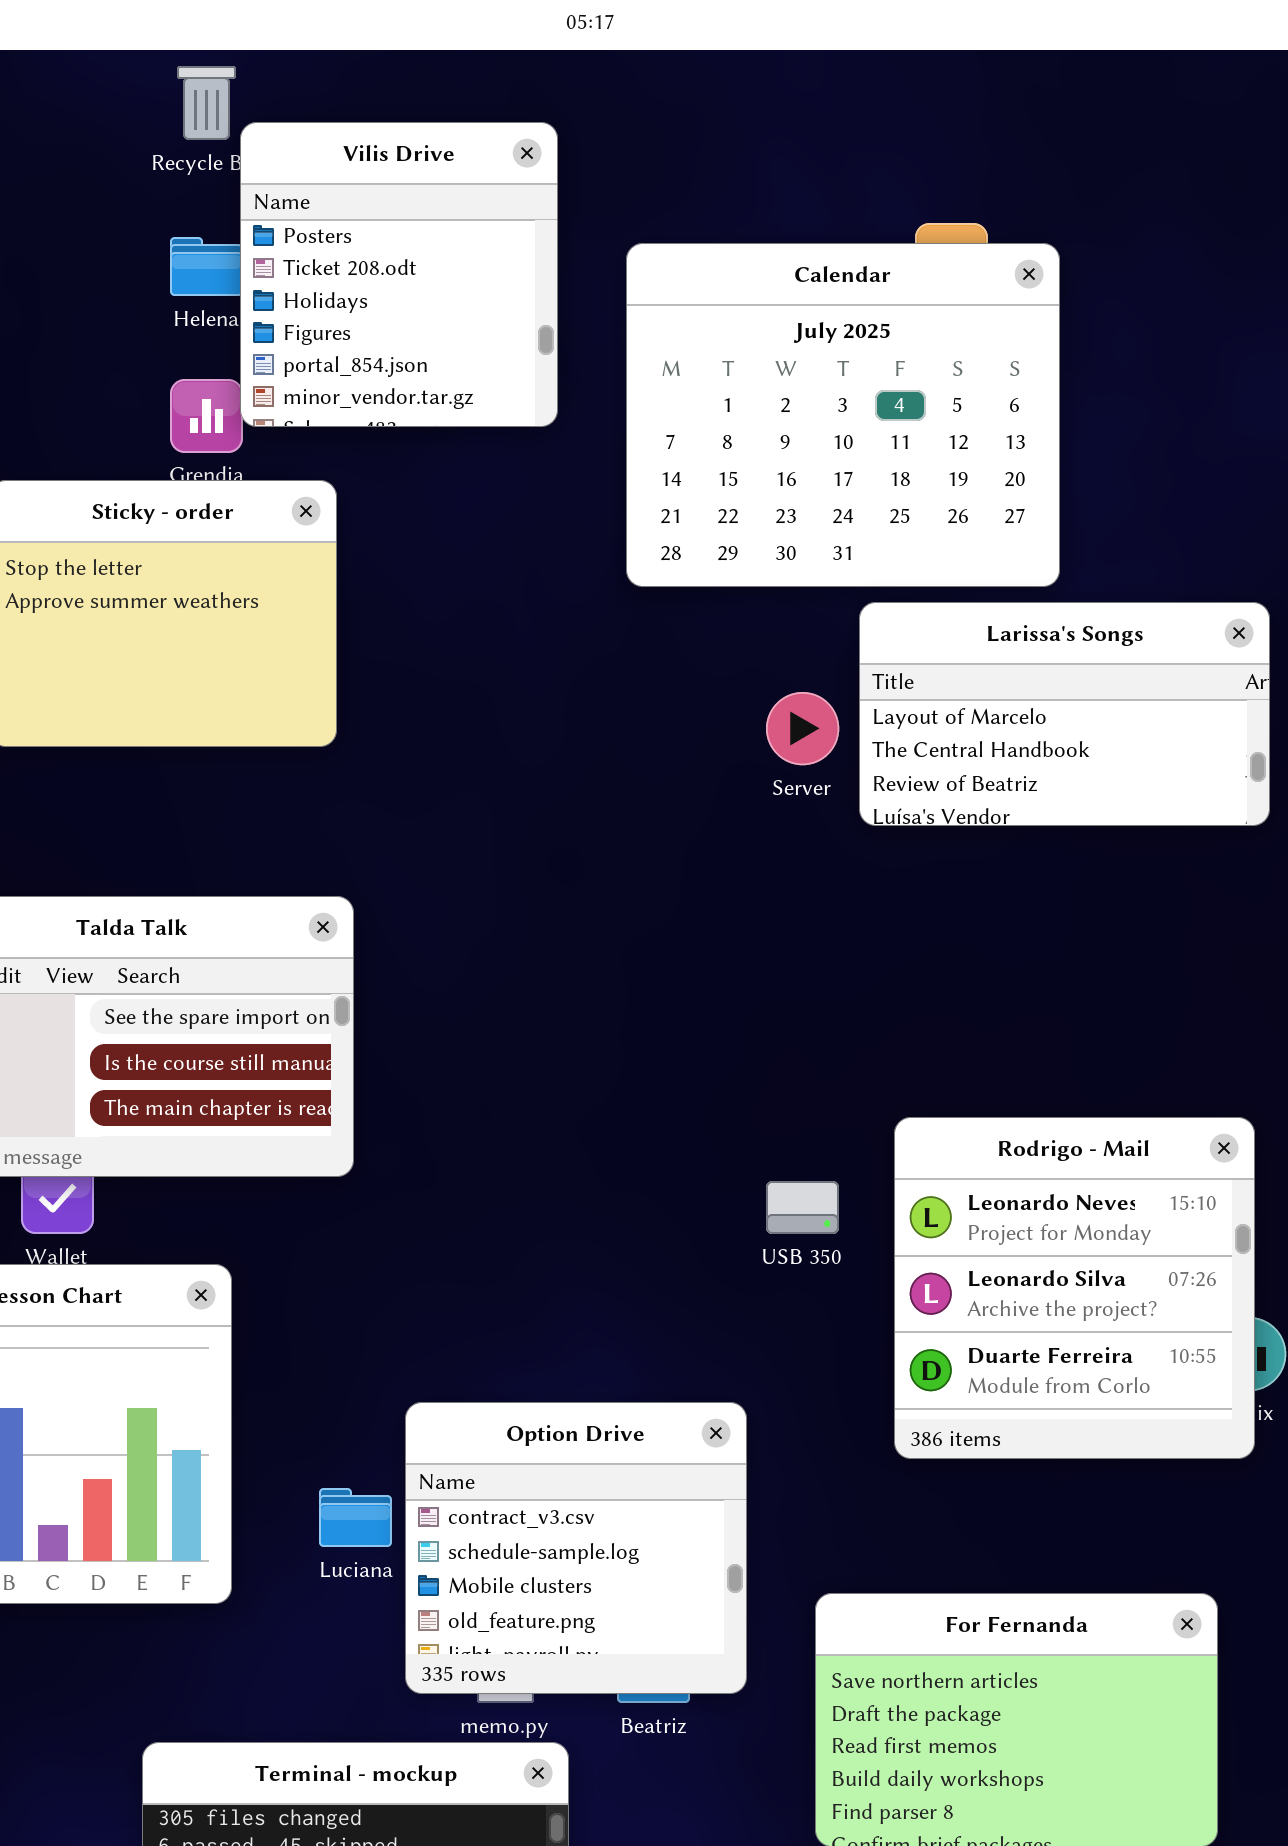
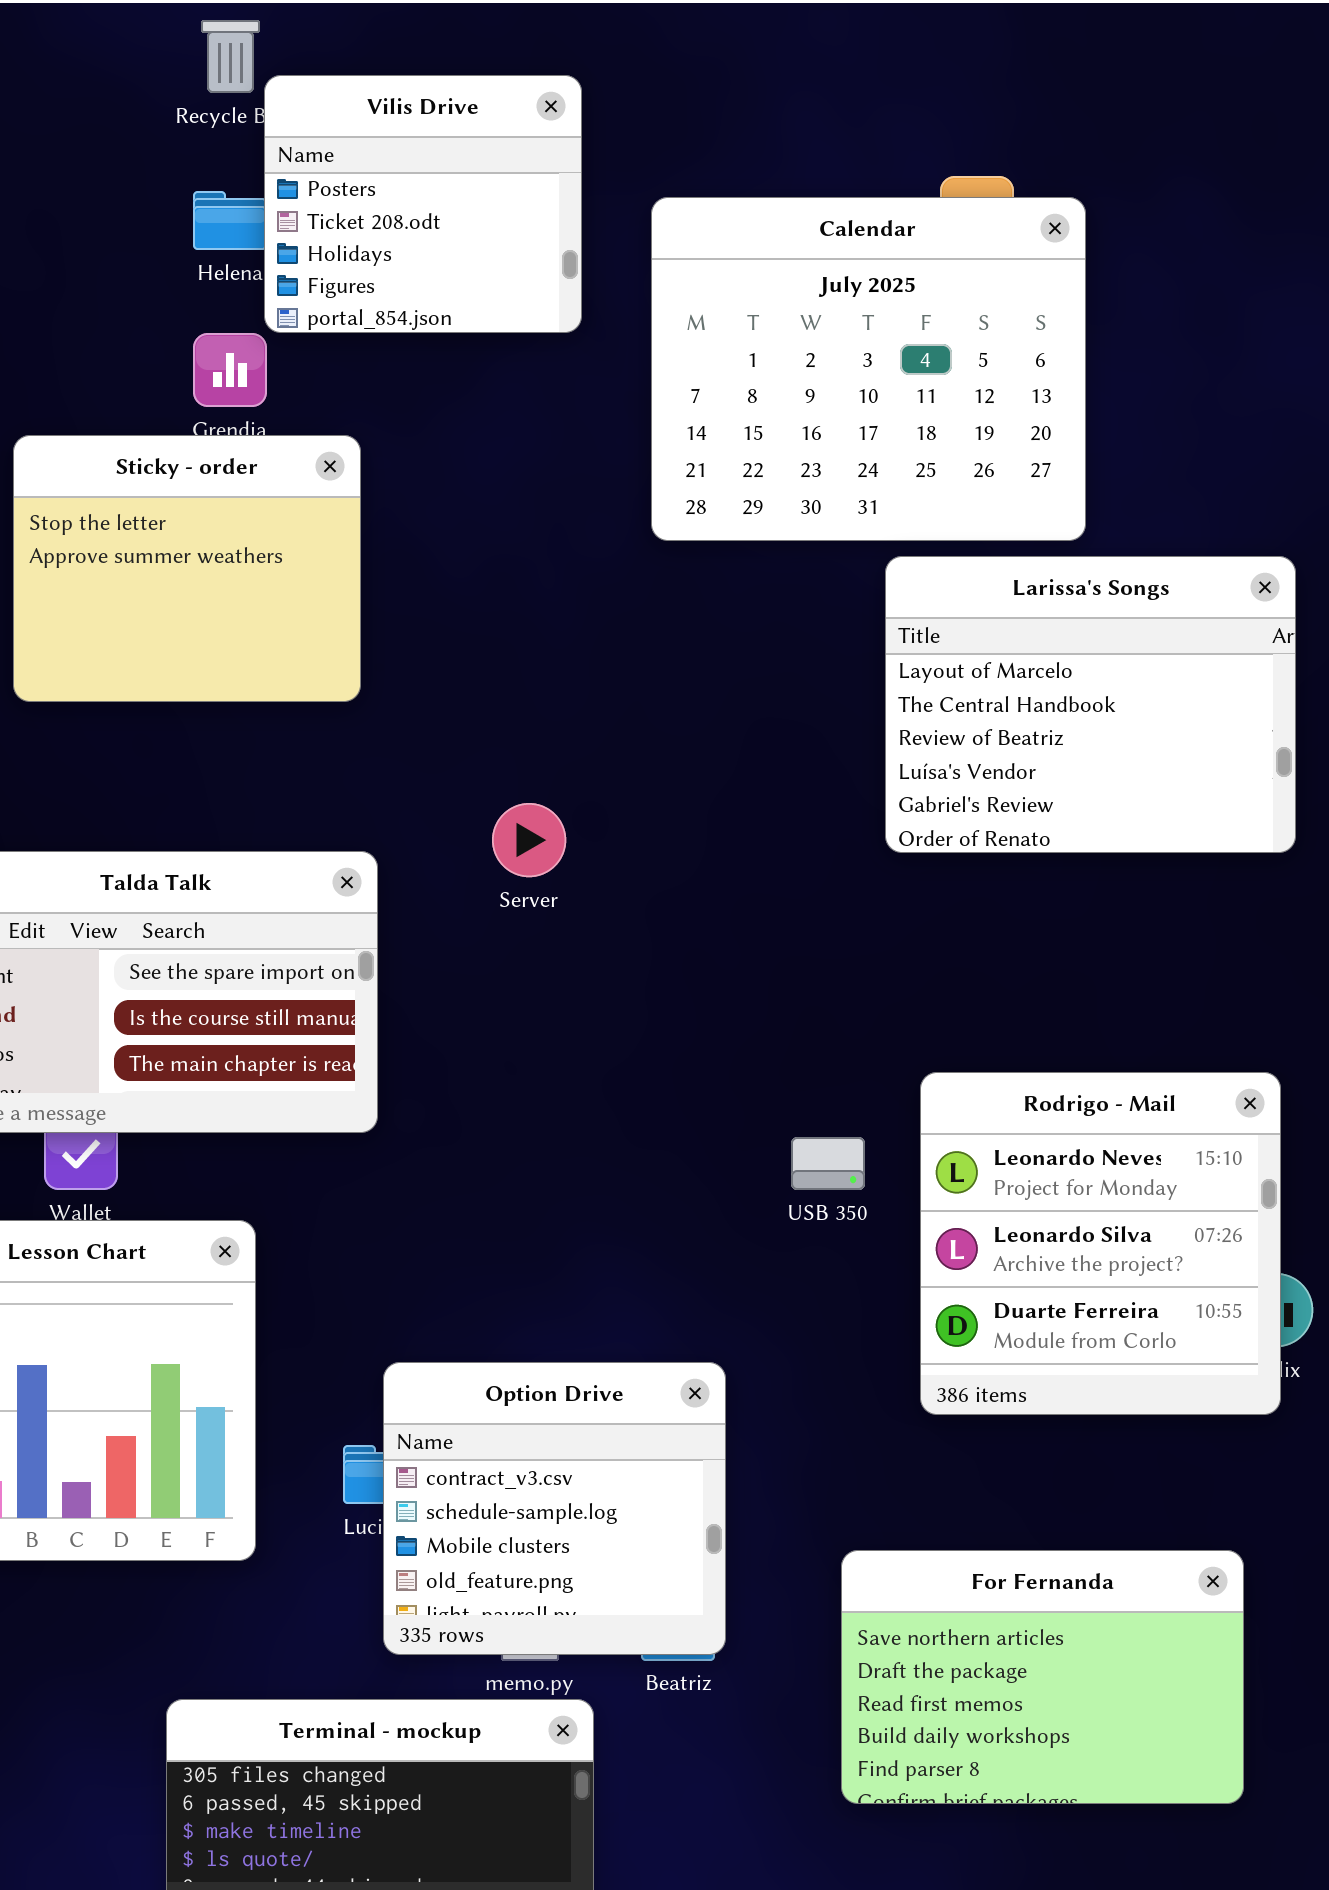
Vilis Drive: [240,122,558,427] -> [264,75,582,333], resized
Larissa's Songs: [859,602,1270,826] -> [885,556,1296,853], resized
Server: [766,692,839,765] -> [492,803,566,877], moved
Option Drive: [405,1402,747,1694] -> [383,1362,726,1655], moved

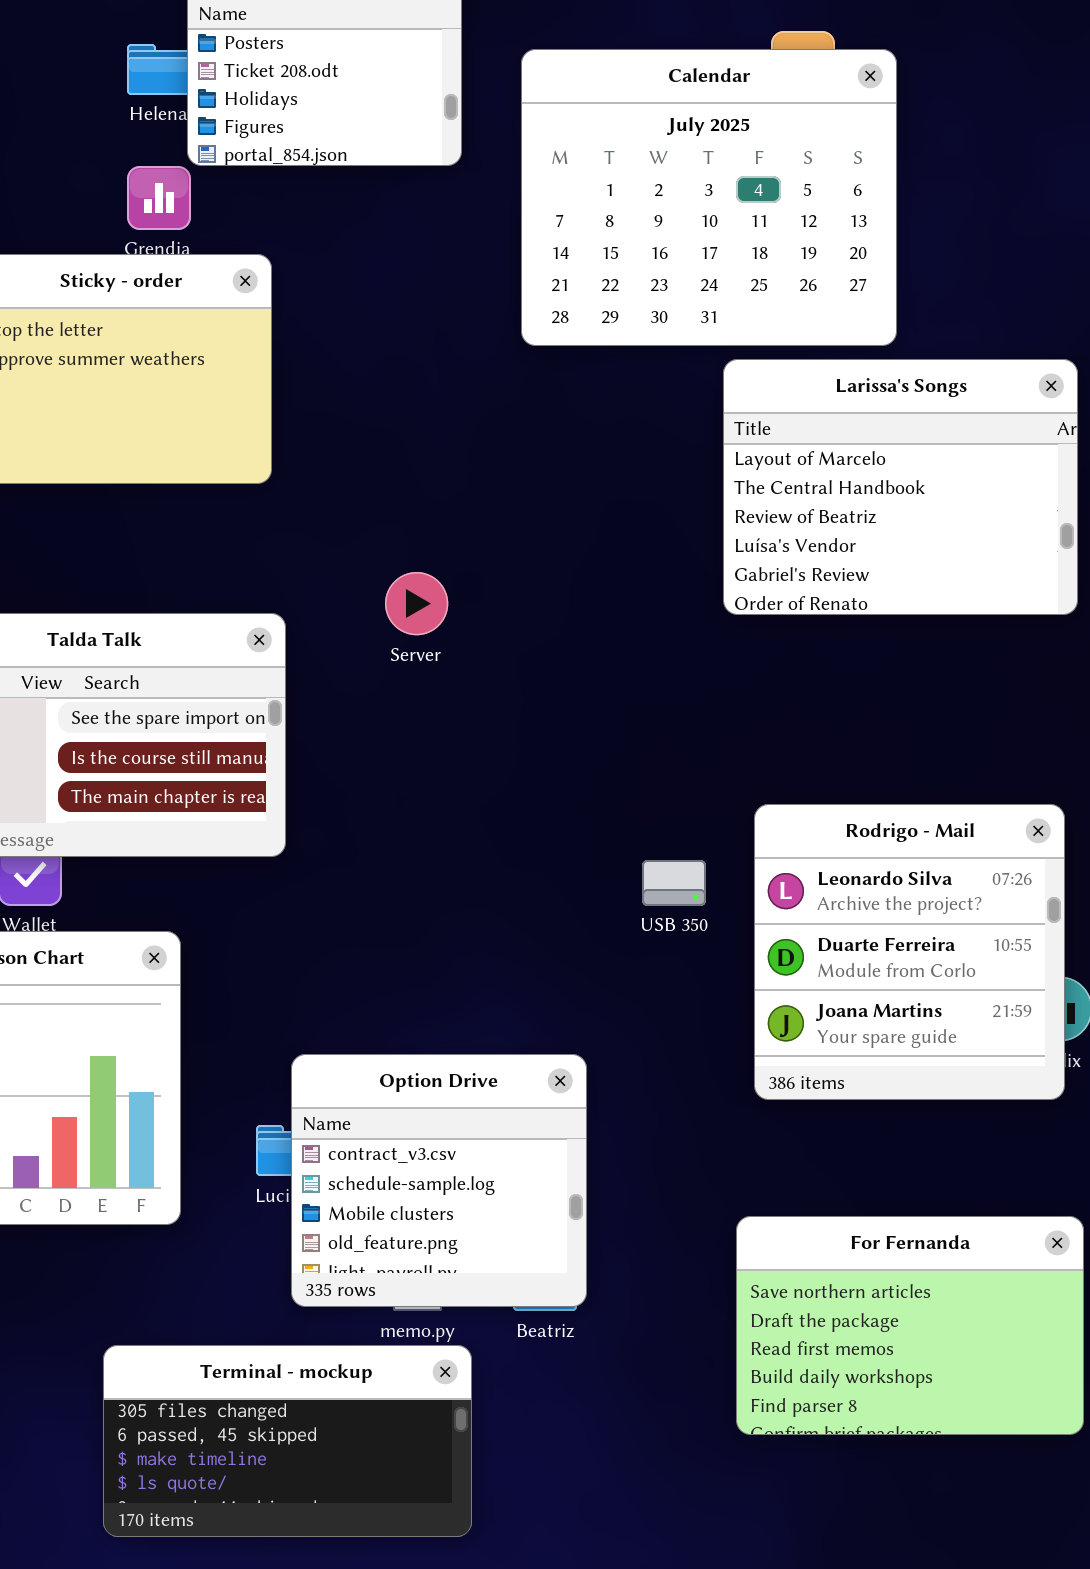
Rodrigo - Mail: [920,1072,1281,1415] -> [754,804,1065,1100], scrolled down 1 row
For Fernanda: [841,1550,1244,1804] -> [736,1216,1084,1435], moved

